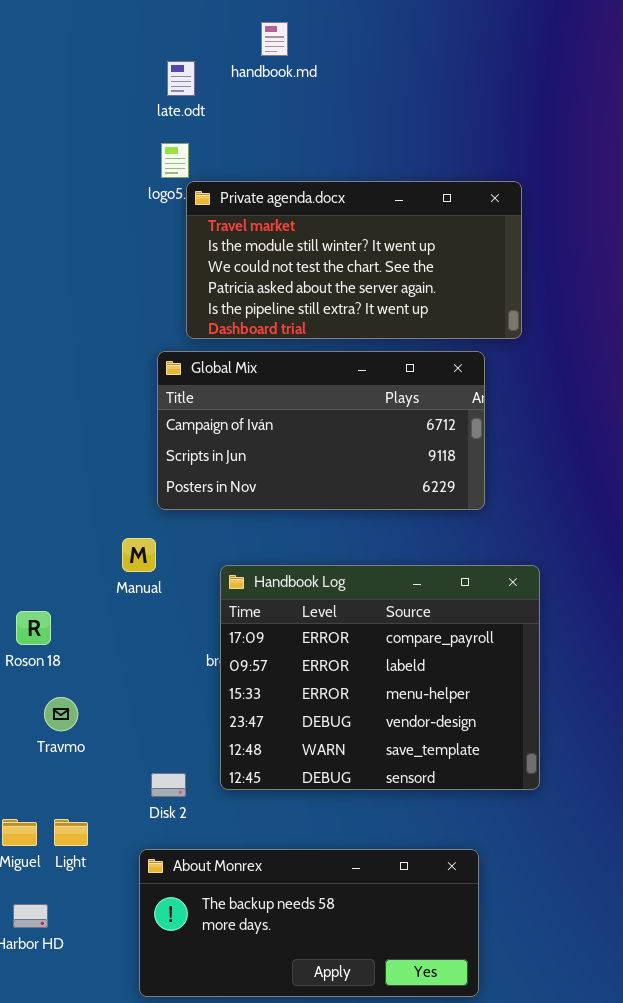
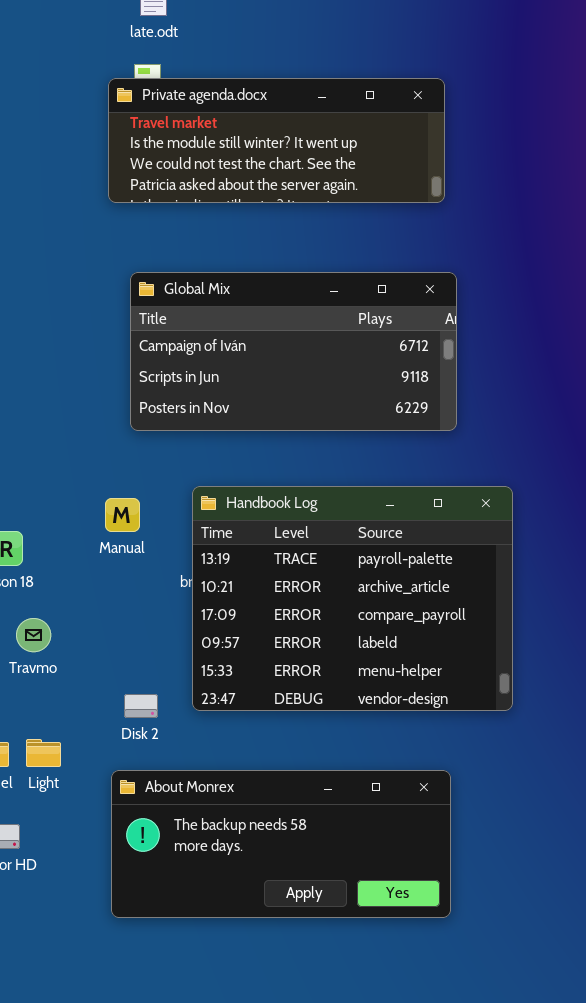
Private agenda.docx: [186,181,522,339] -> [108,78,445,203], moved, resized
Manual: [122,538,156,572] -> [105,498,140,532], moved
Handbook Log: [220,565,540,790] -> [192,486,513,711], scrolled up 2 rows

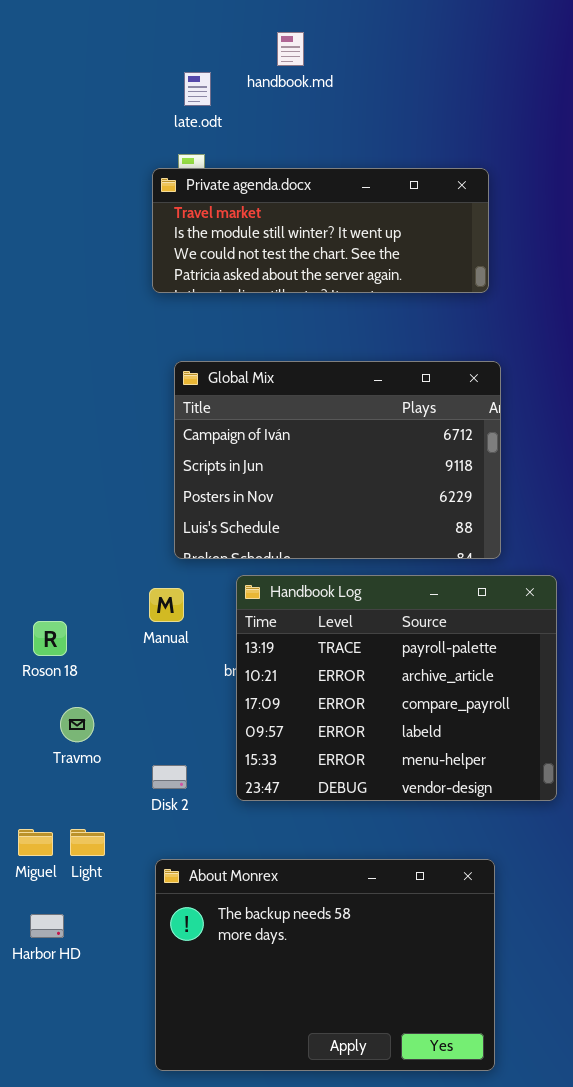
Global Mix: [130,272,457,431] -> [174,361,501,559], resized
Disk 2: [124,694,158,718] -> [152,765,187,789], moved
About Monrex: [111,770,451,918] -> [155,859,495,1071], resized

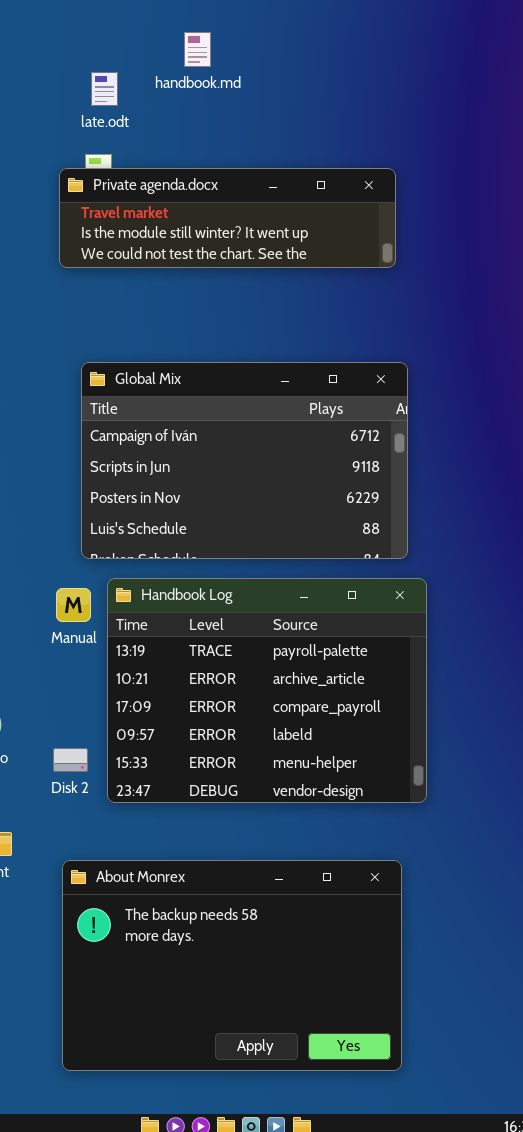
Private agenda.docx: [152,168,489,293] -> [59,168,396,268], resized
Handbook Log: [236,575,557,801] -> [107,578,427,803], moved
Disk 2: [152,765,187,789] -> [53,748,88,772], moved

